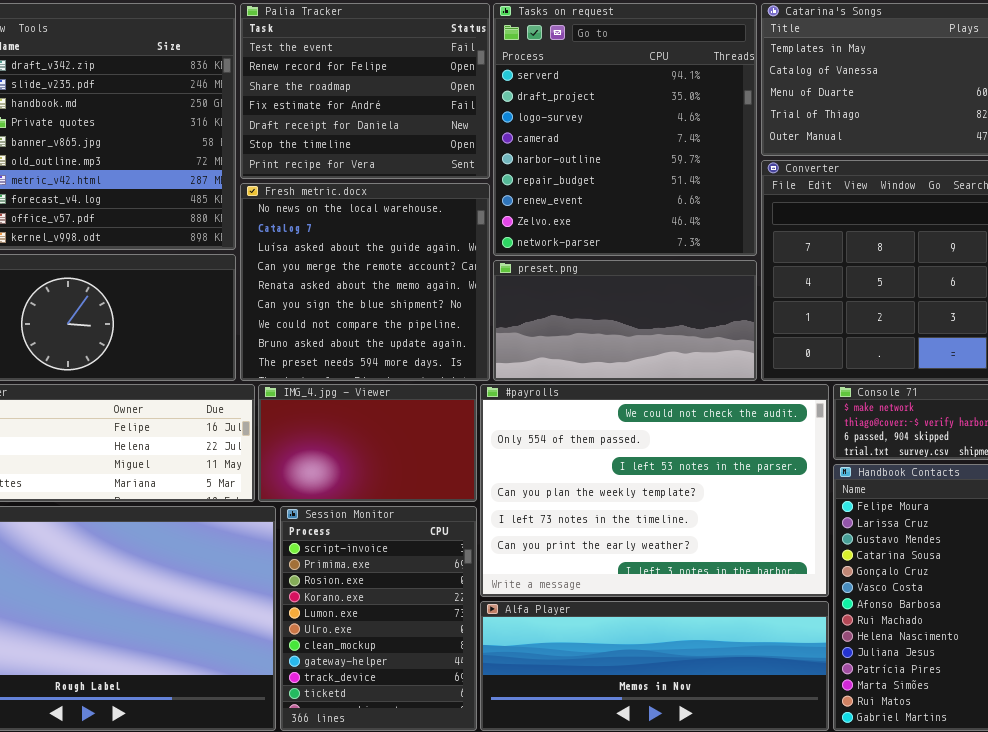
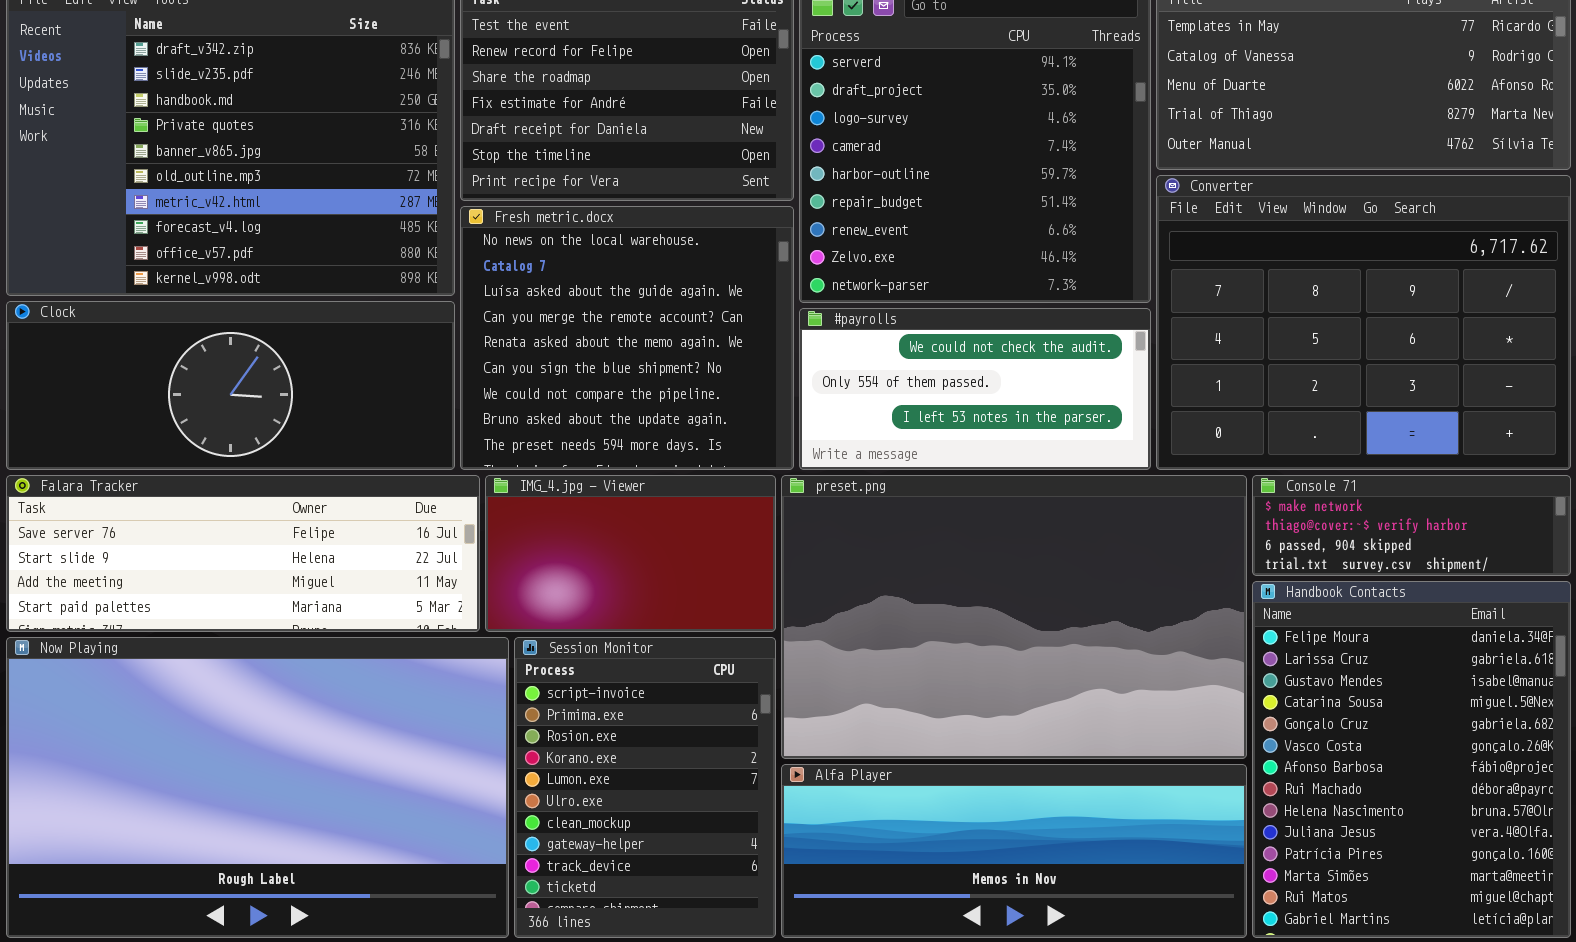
preset.png: [493,260,757,381] -> [781,475,1247,759], moved, resized
#payrolls: [480,384,829,597] -> [799,308,1151,470], moved, resized

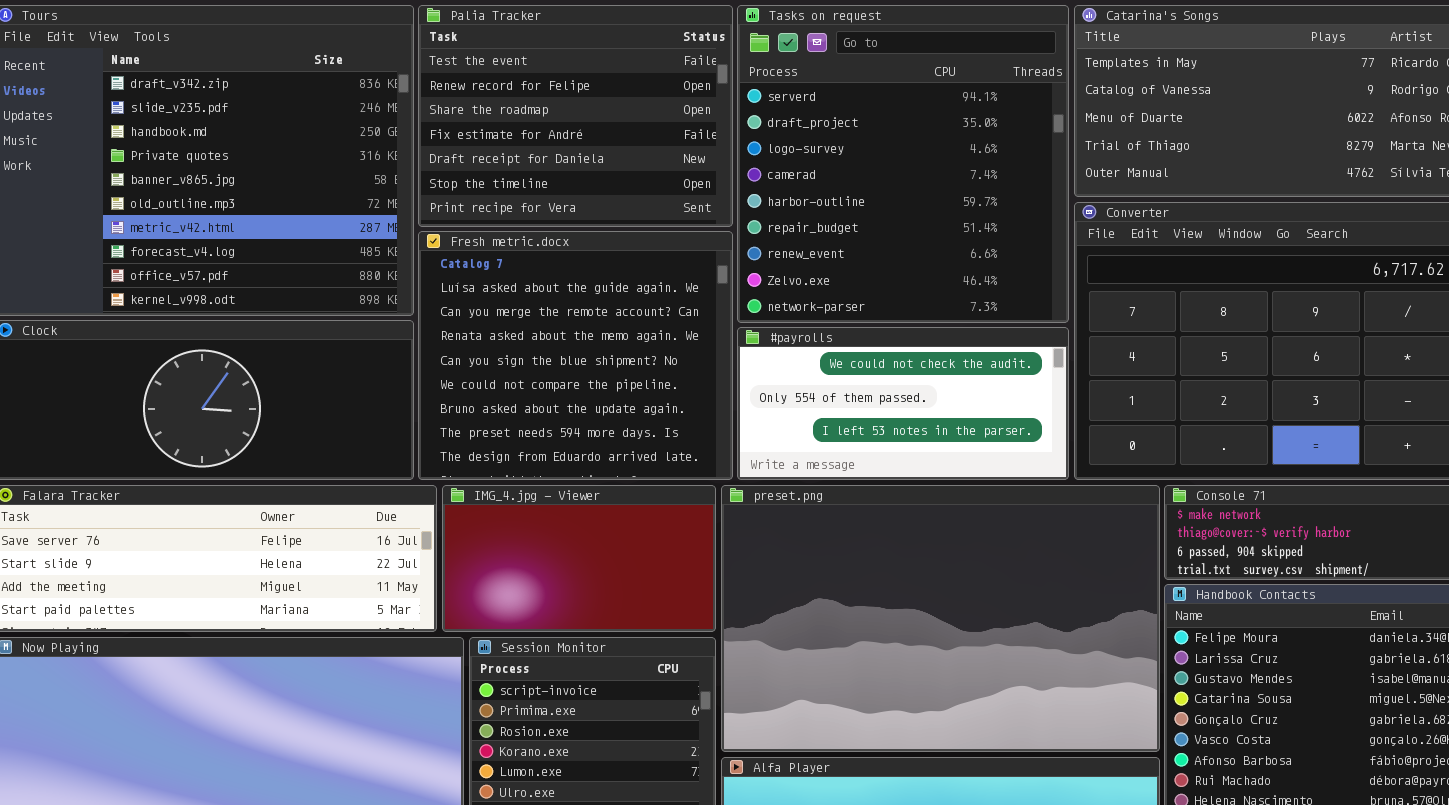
Fresh metric.docx: [460,206,794,470] -> [418,231,733,480], scrolled down 1 row

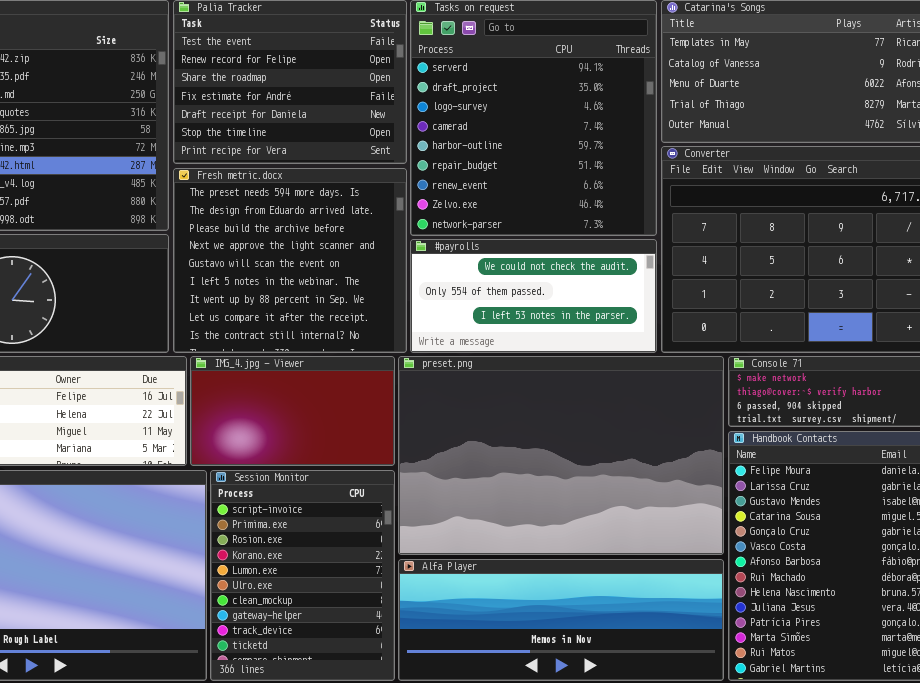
Fresh metric.docx: [418,231,733,480] -> [173,168,407,353], scrolled down 7 rows

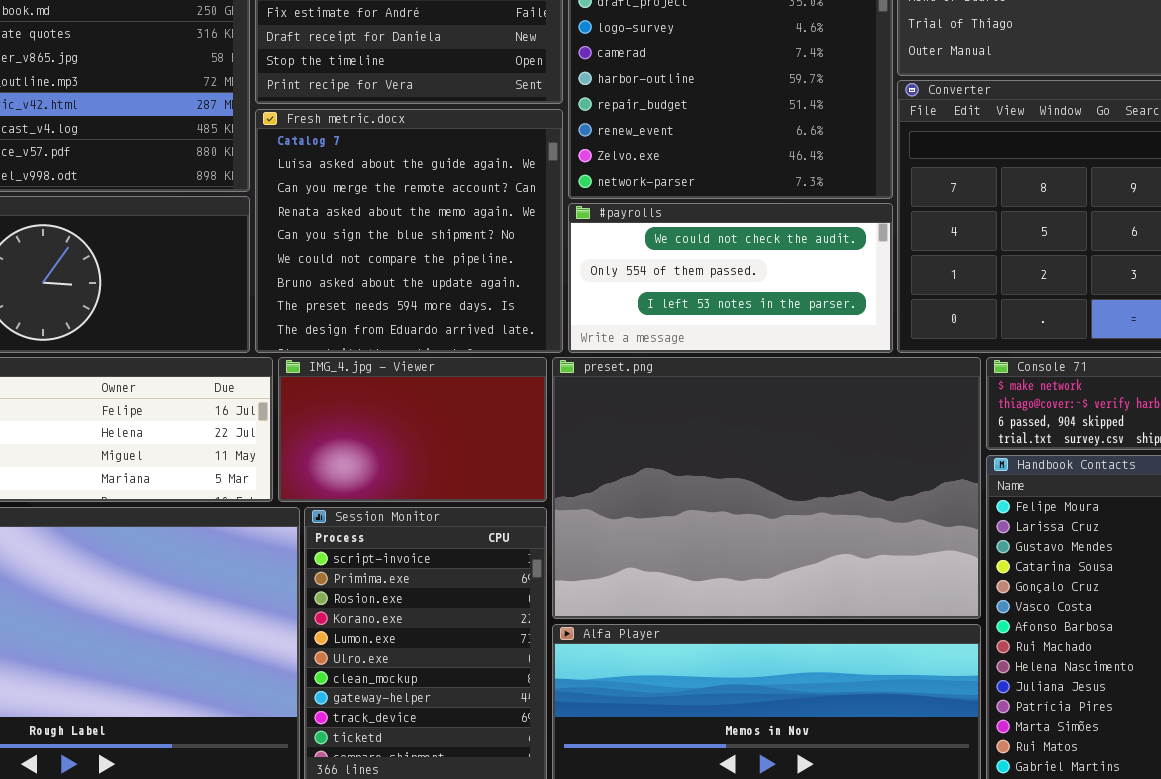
Fresh metric.docx: [173,168,407,353] -> [255,109,563,353], scrolled up 7 rows

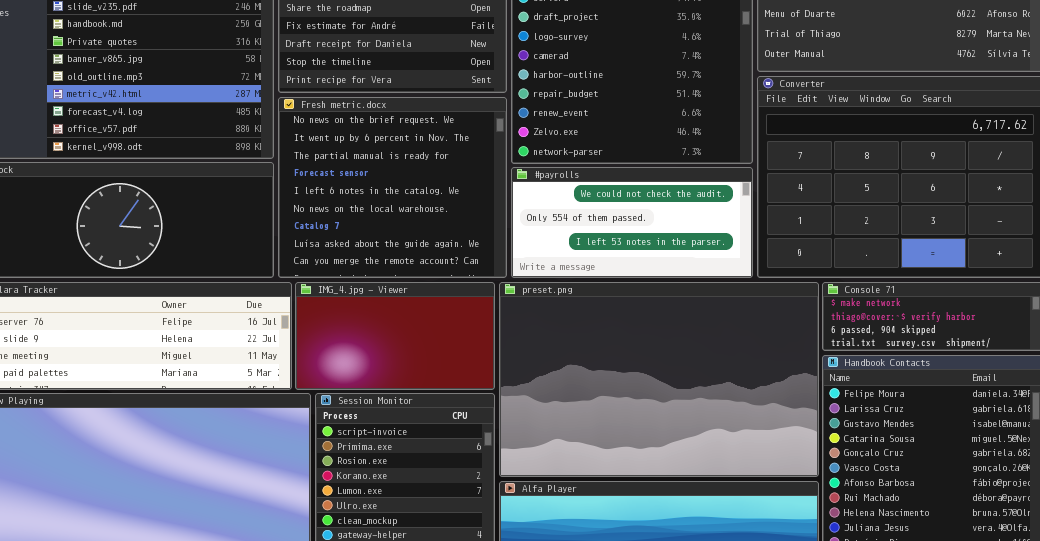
Fresh metric.docx: [255,109,563,353] -> [278,97,507,278], scrolled up 6 rows

